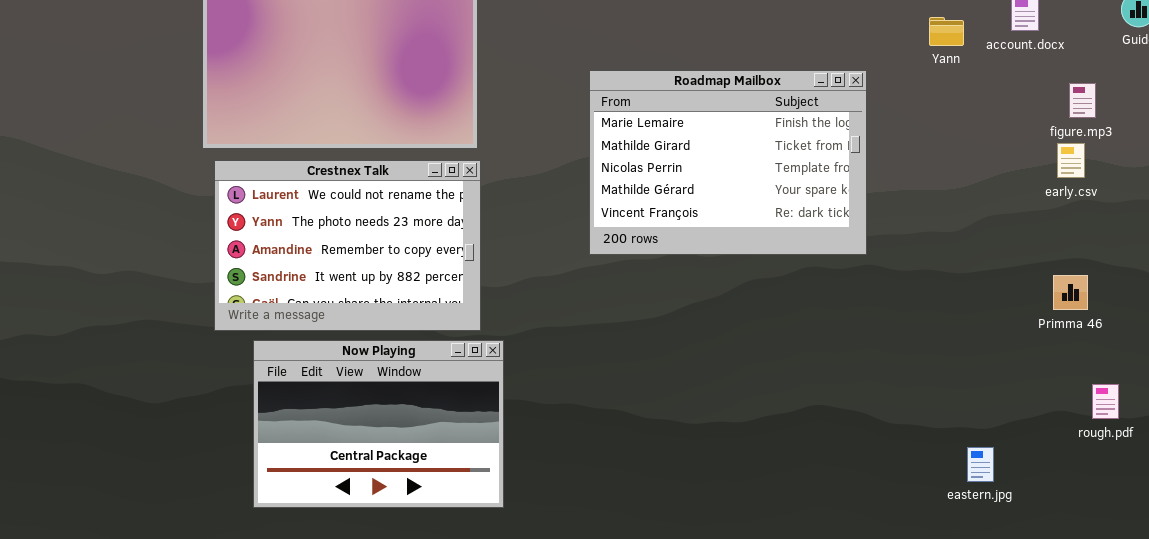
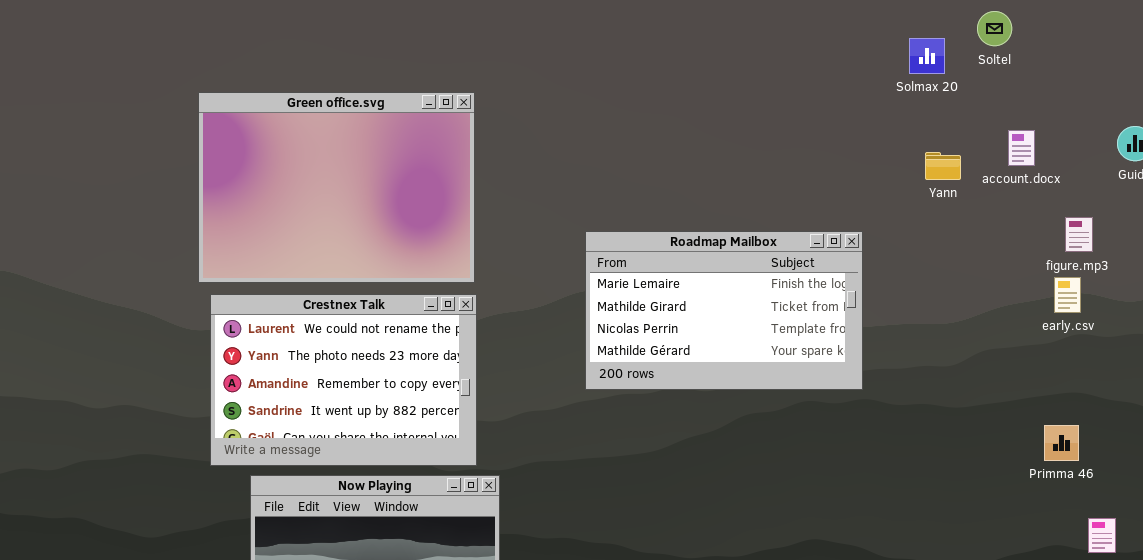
Roadmap Mailbox: [589,70,867,255] -> [585,231,863,390], resized
Primma 46: [1053,275,1088,310] -> [1044,425,1079,461], moved

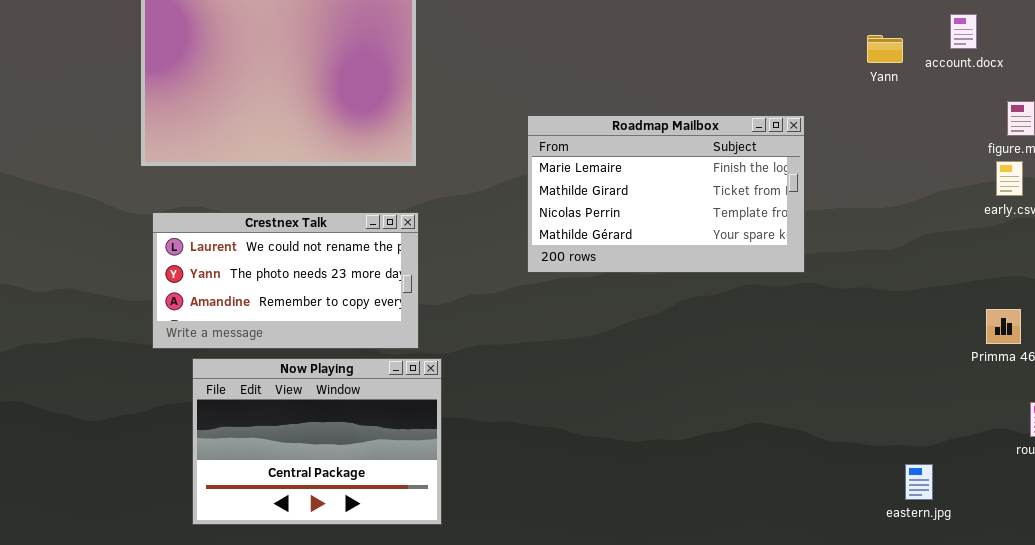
Crestnex Talk: [210,294,477,466] -> [152,212,419,349], resized

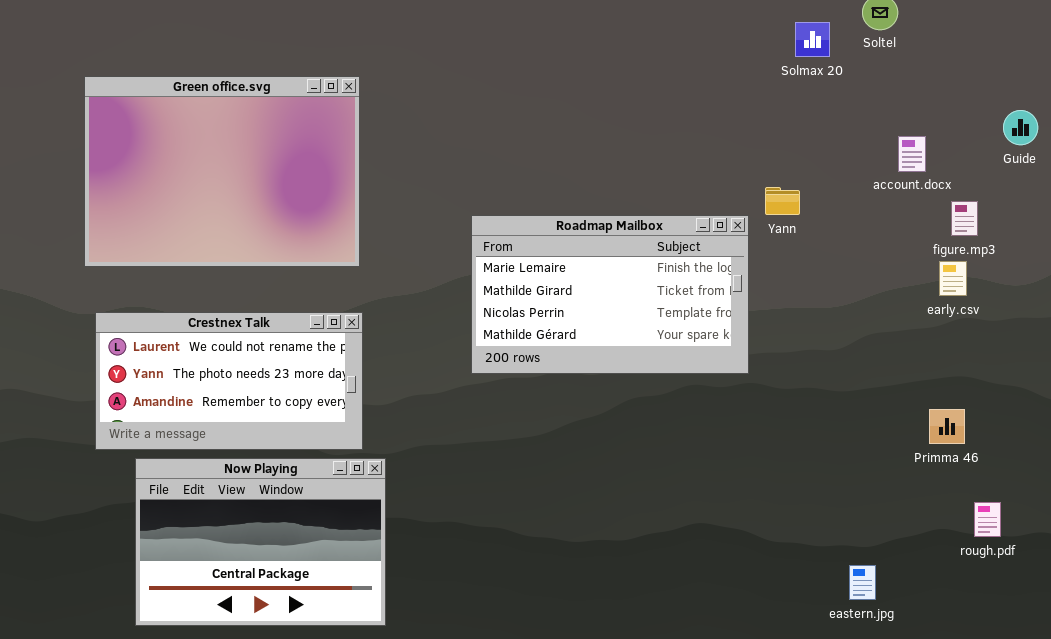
account.docx: [950,14,977,49] -> [898,136,926,172], moved
Yann: [867,35,903,63] -> [765,187,800,215], moved

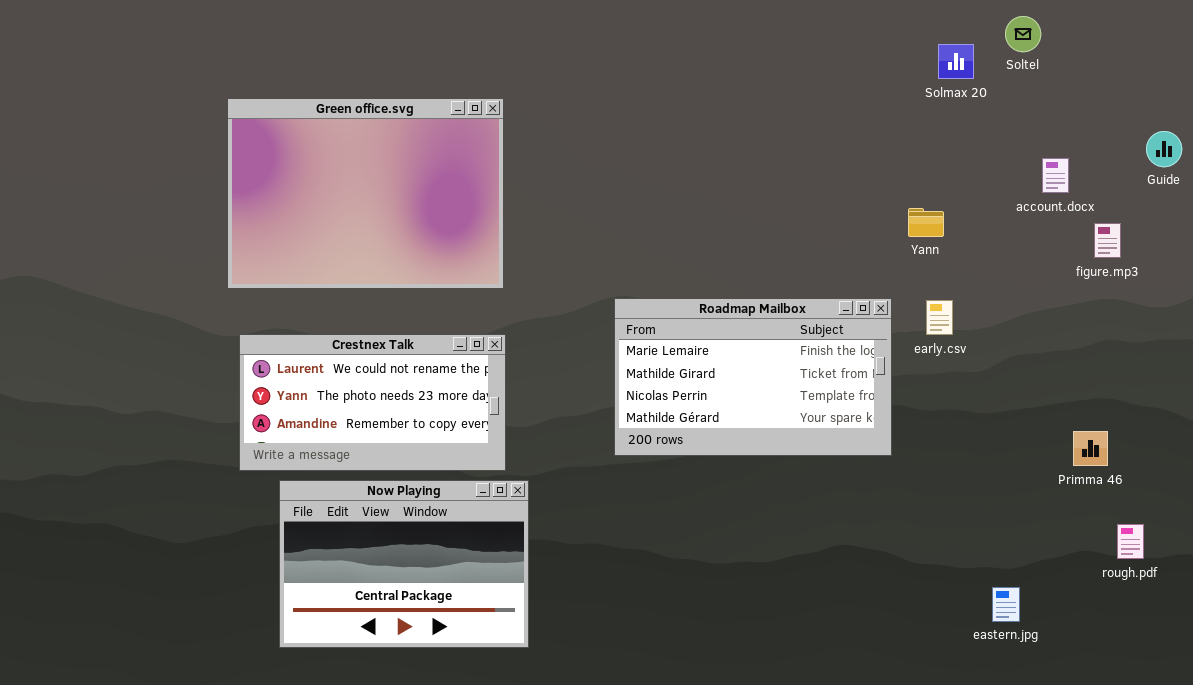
Roadmap Mailbox: [471,215,749,374] -> [614,298,892,456], moved
early.csv: [939,261,967,296] -> [926,300,953,335], moved

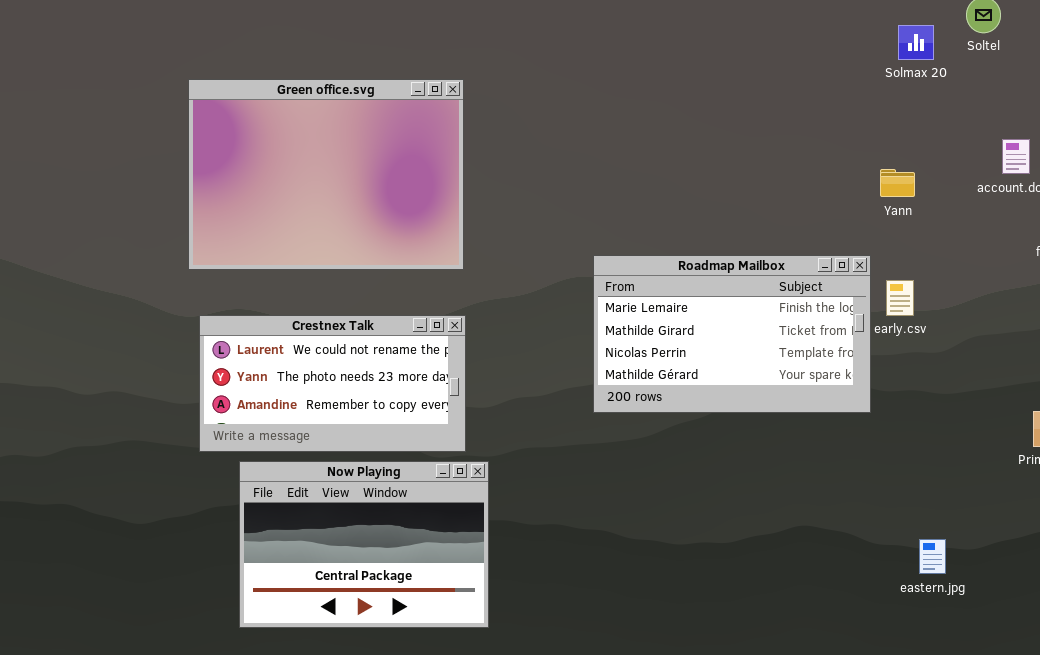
Yann: [908,208,944,237] -> [880,169,915,197], moved
Roadmap Mailbox: [614,298,892,456] -> [593,255,871,413], moved
eastern.jpg: [992,587,1020,622] -> [919,539,946,574], moved

